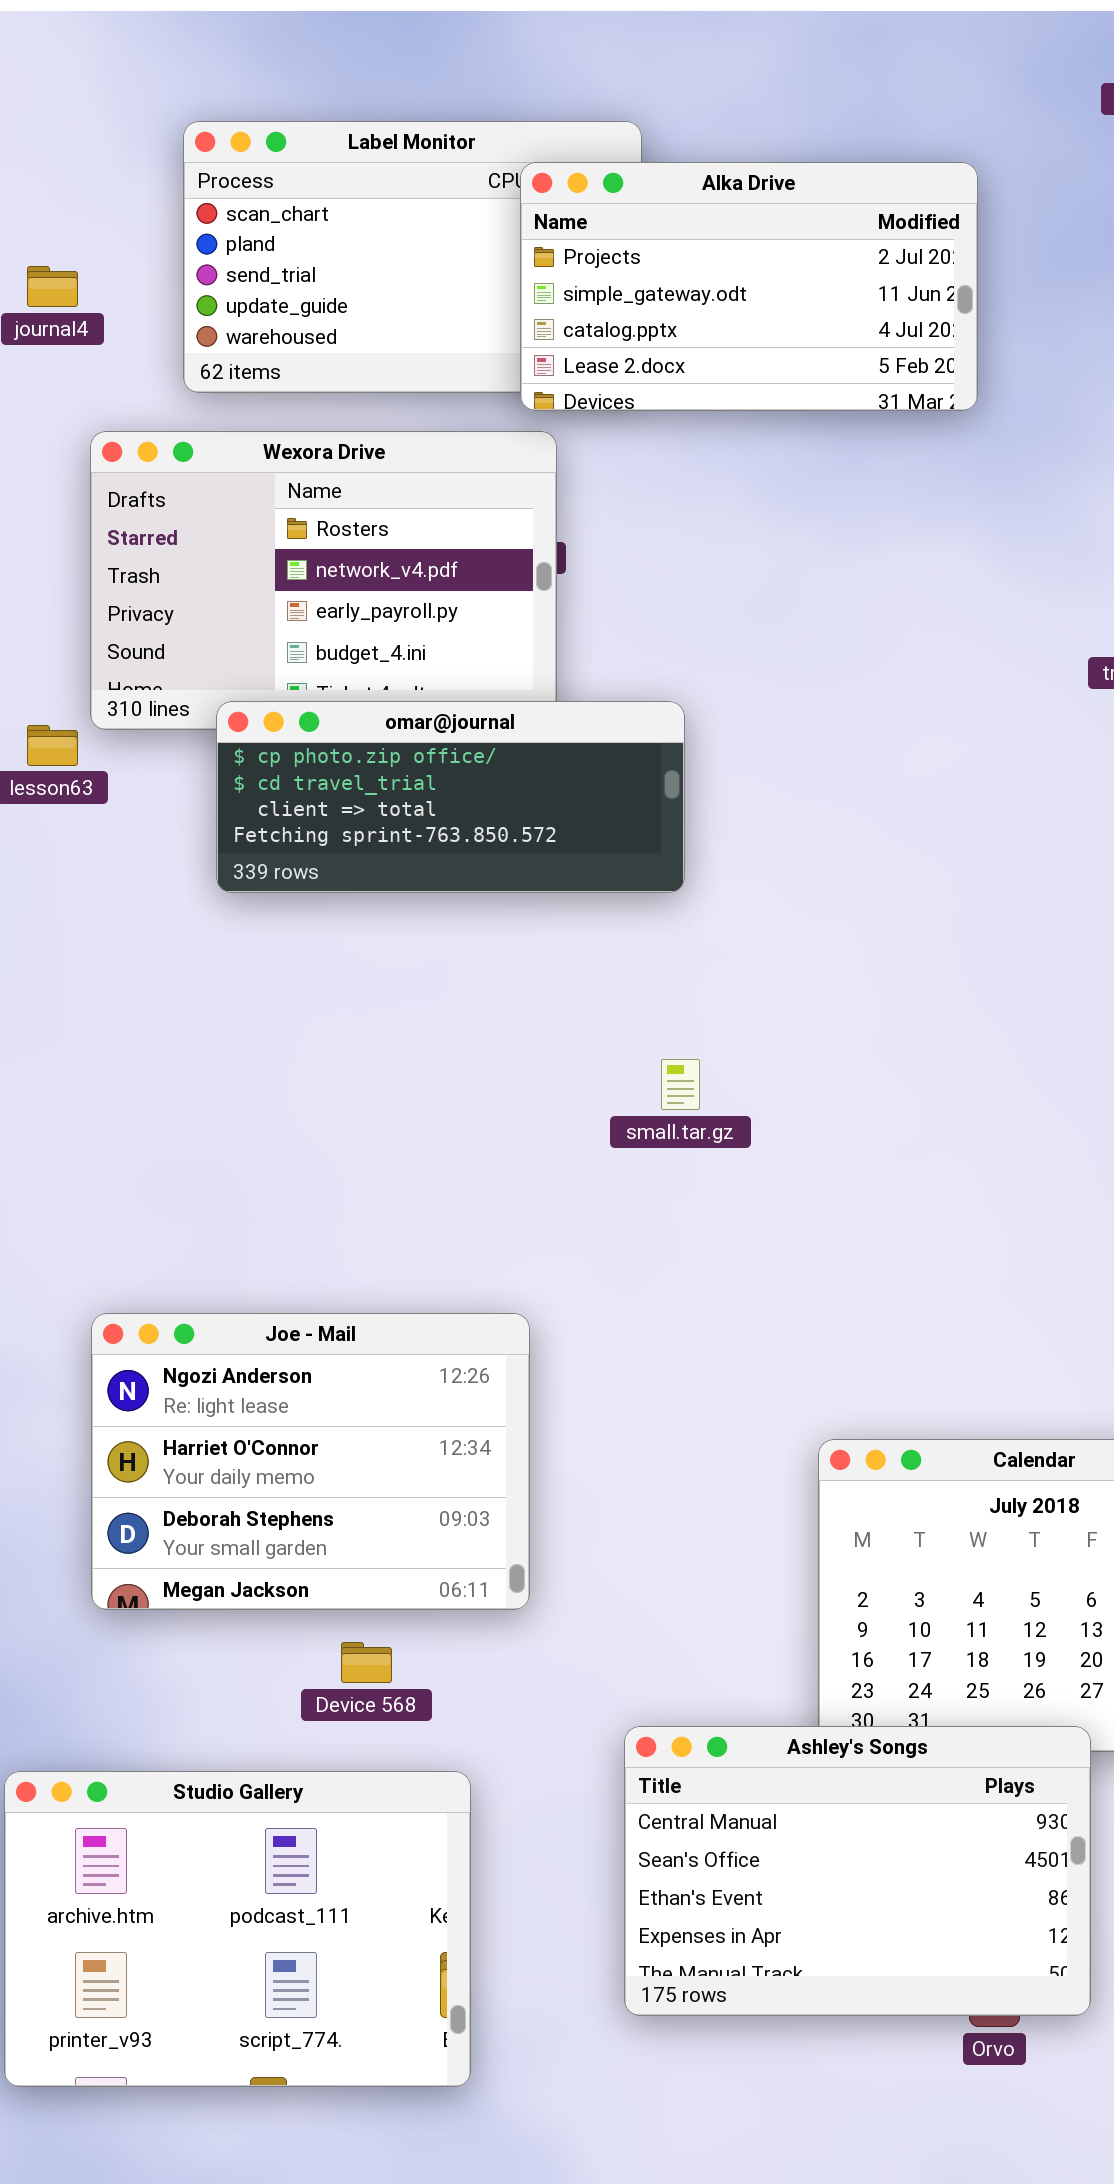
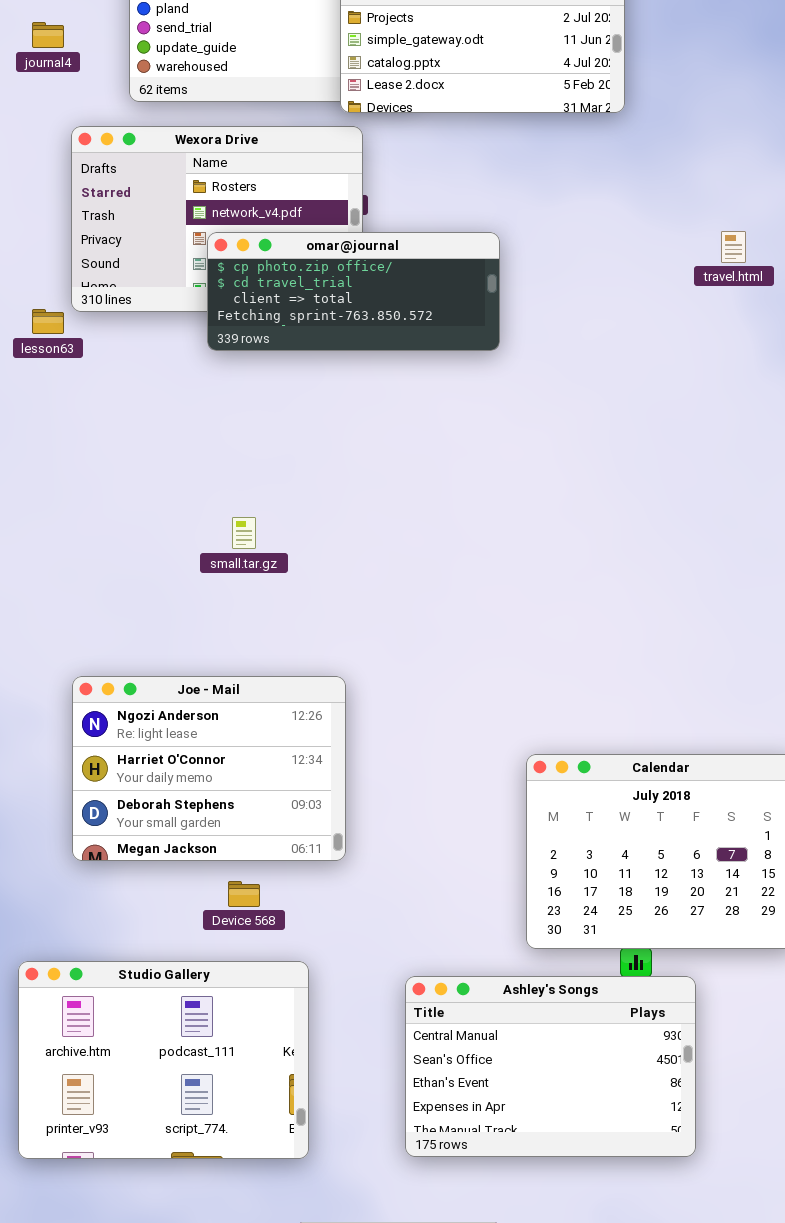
omar@journal: [216,701,685,893] -> [207,232,500,351], moved
small.tar.gz: [661,1059,700,1110] -> [232,517,256,549], moved
Ashley's Songs: [624,1726,1091,2016] -> [405,976,696,1157], moved

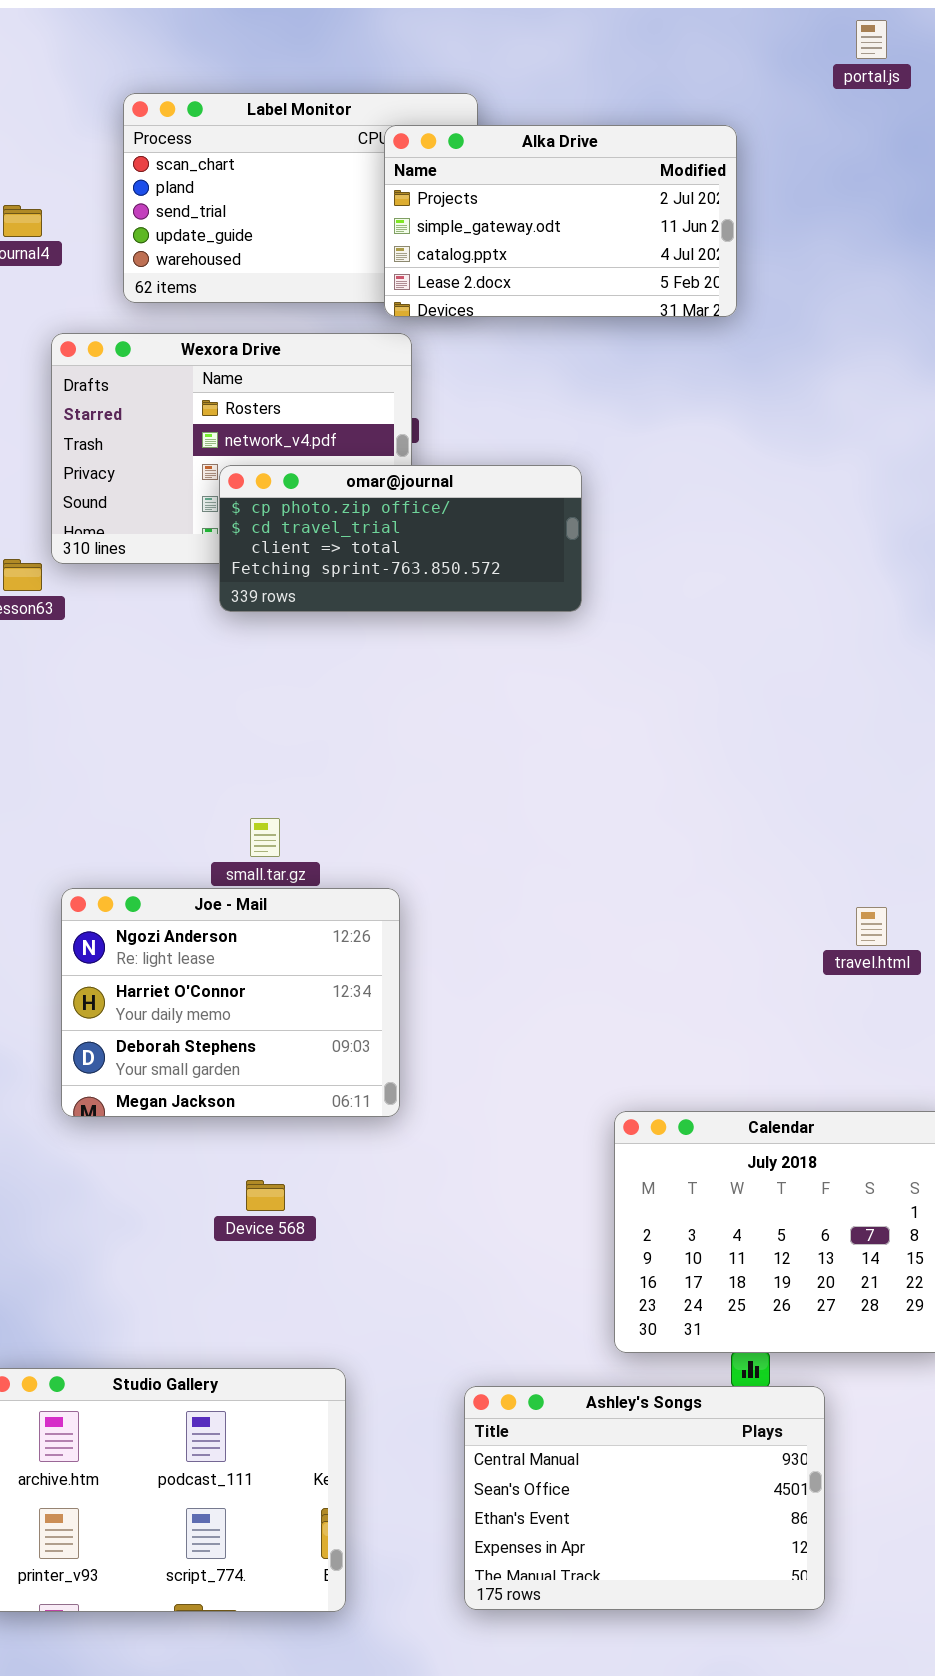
travel.html: [721,231,746,263] -> [856,907,887,946], moved
Joe - Mail: [72,676,346,861] -> [61,888,400,1117], moved
Device 568: [228,881,260,907] -> [246,1180,285,1211], moved

